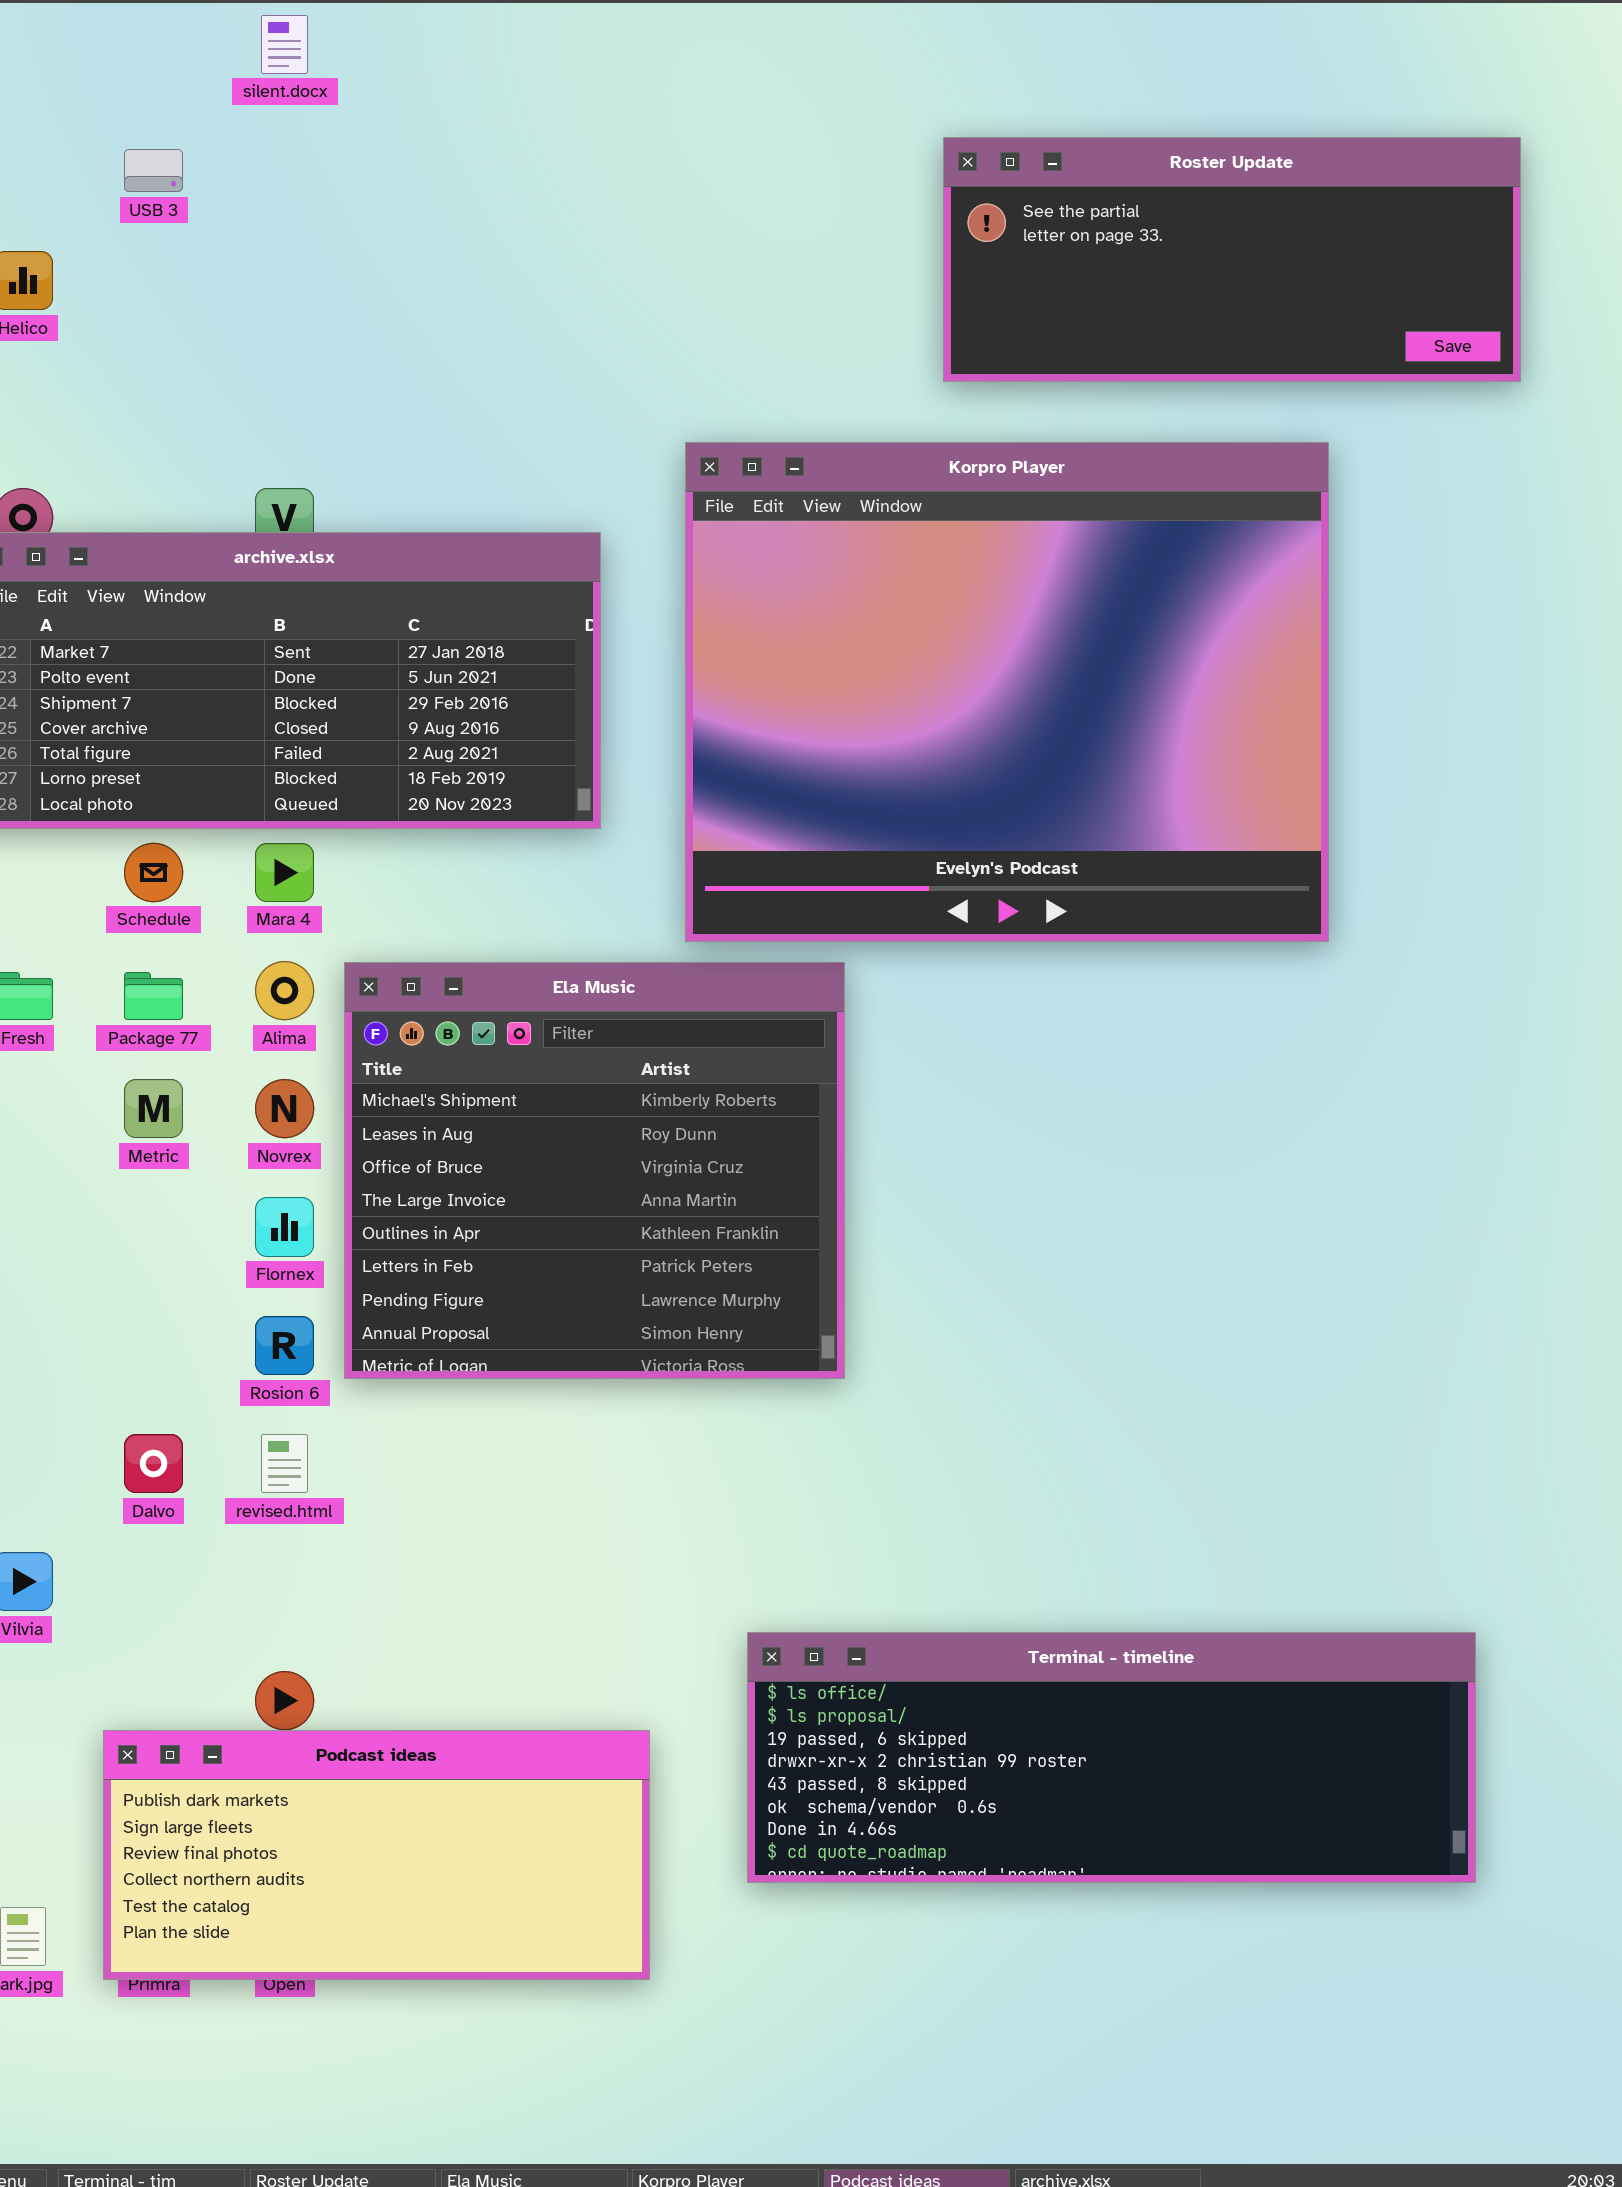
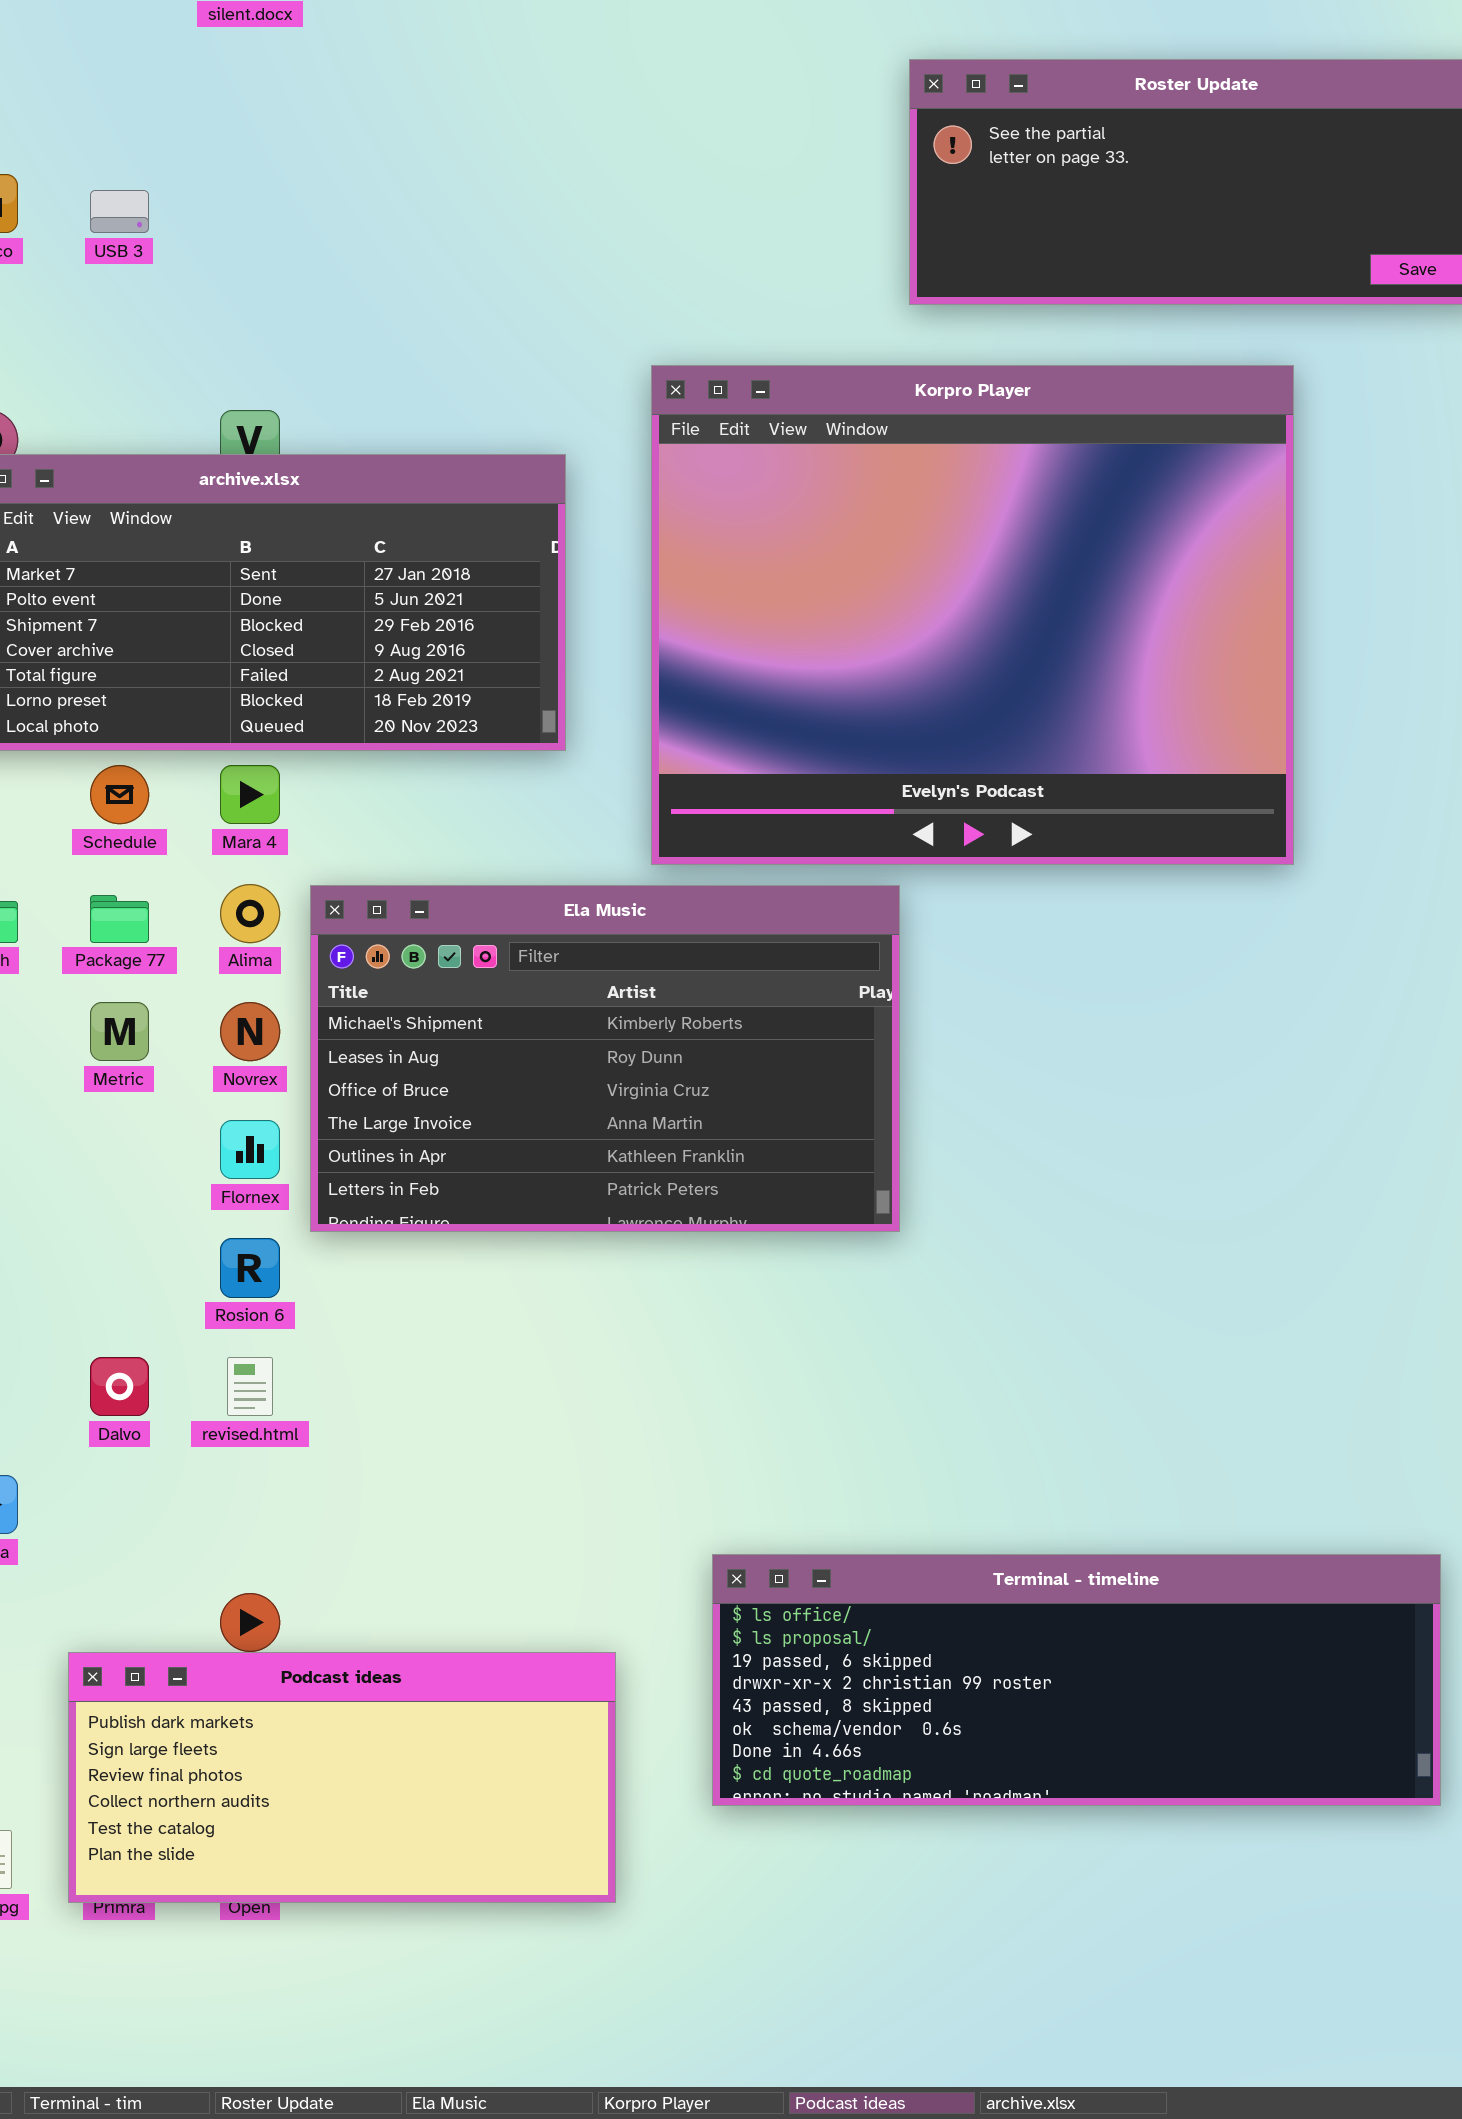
USB 3: [124,149,183,192] -> [90,190,149,233], moved
Ela Music: [344,962,845,1379] -> [310,885,900,1232], resized

